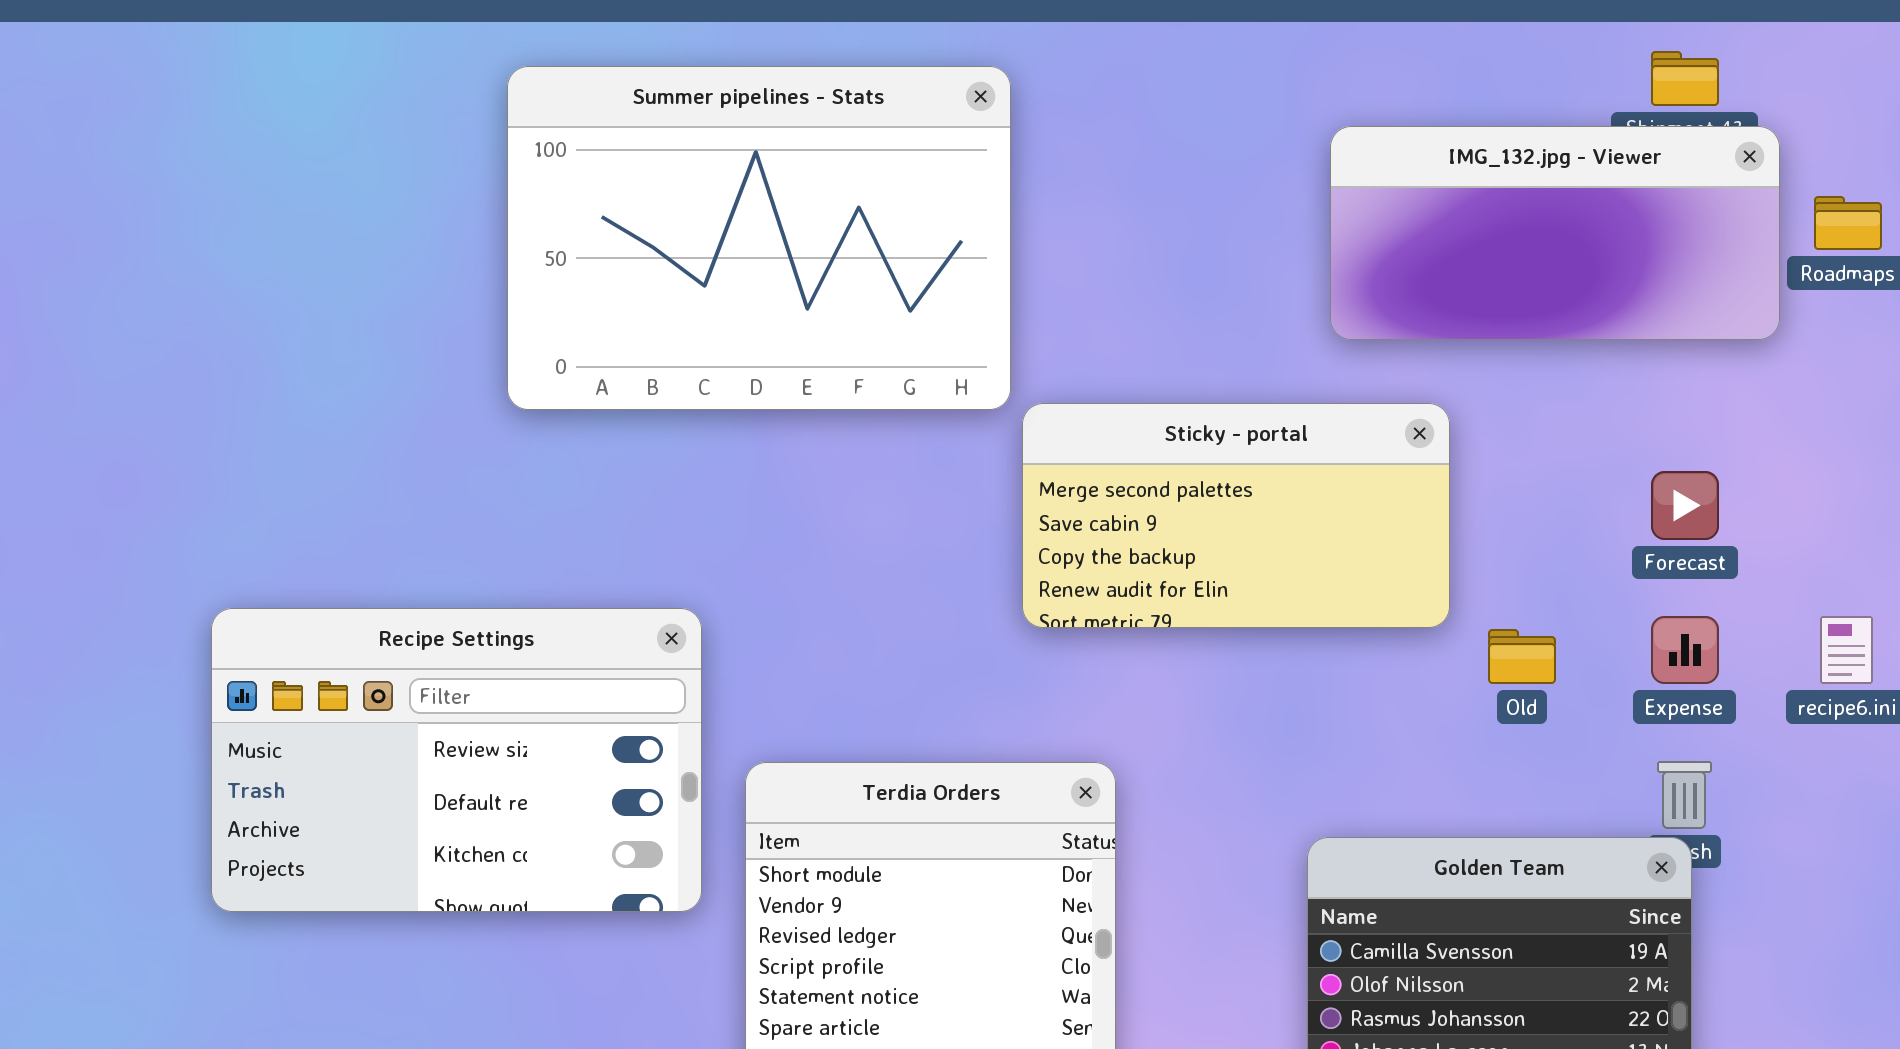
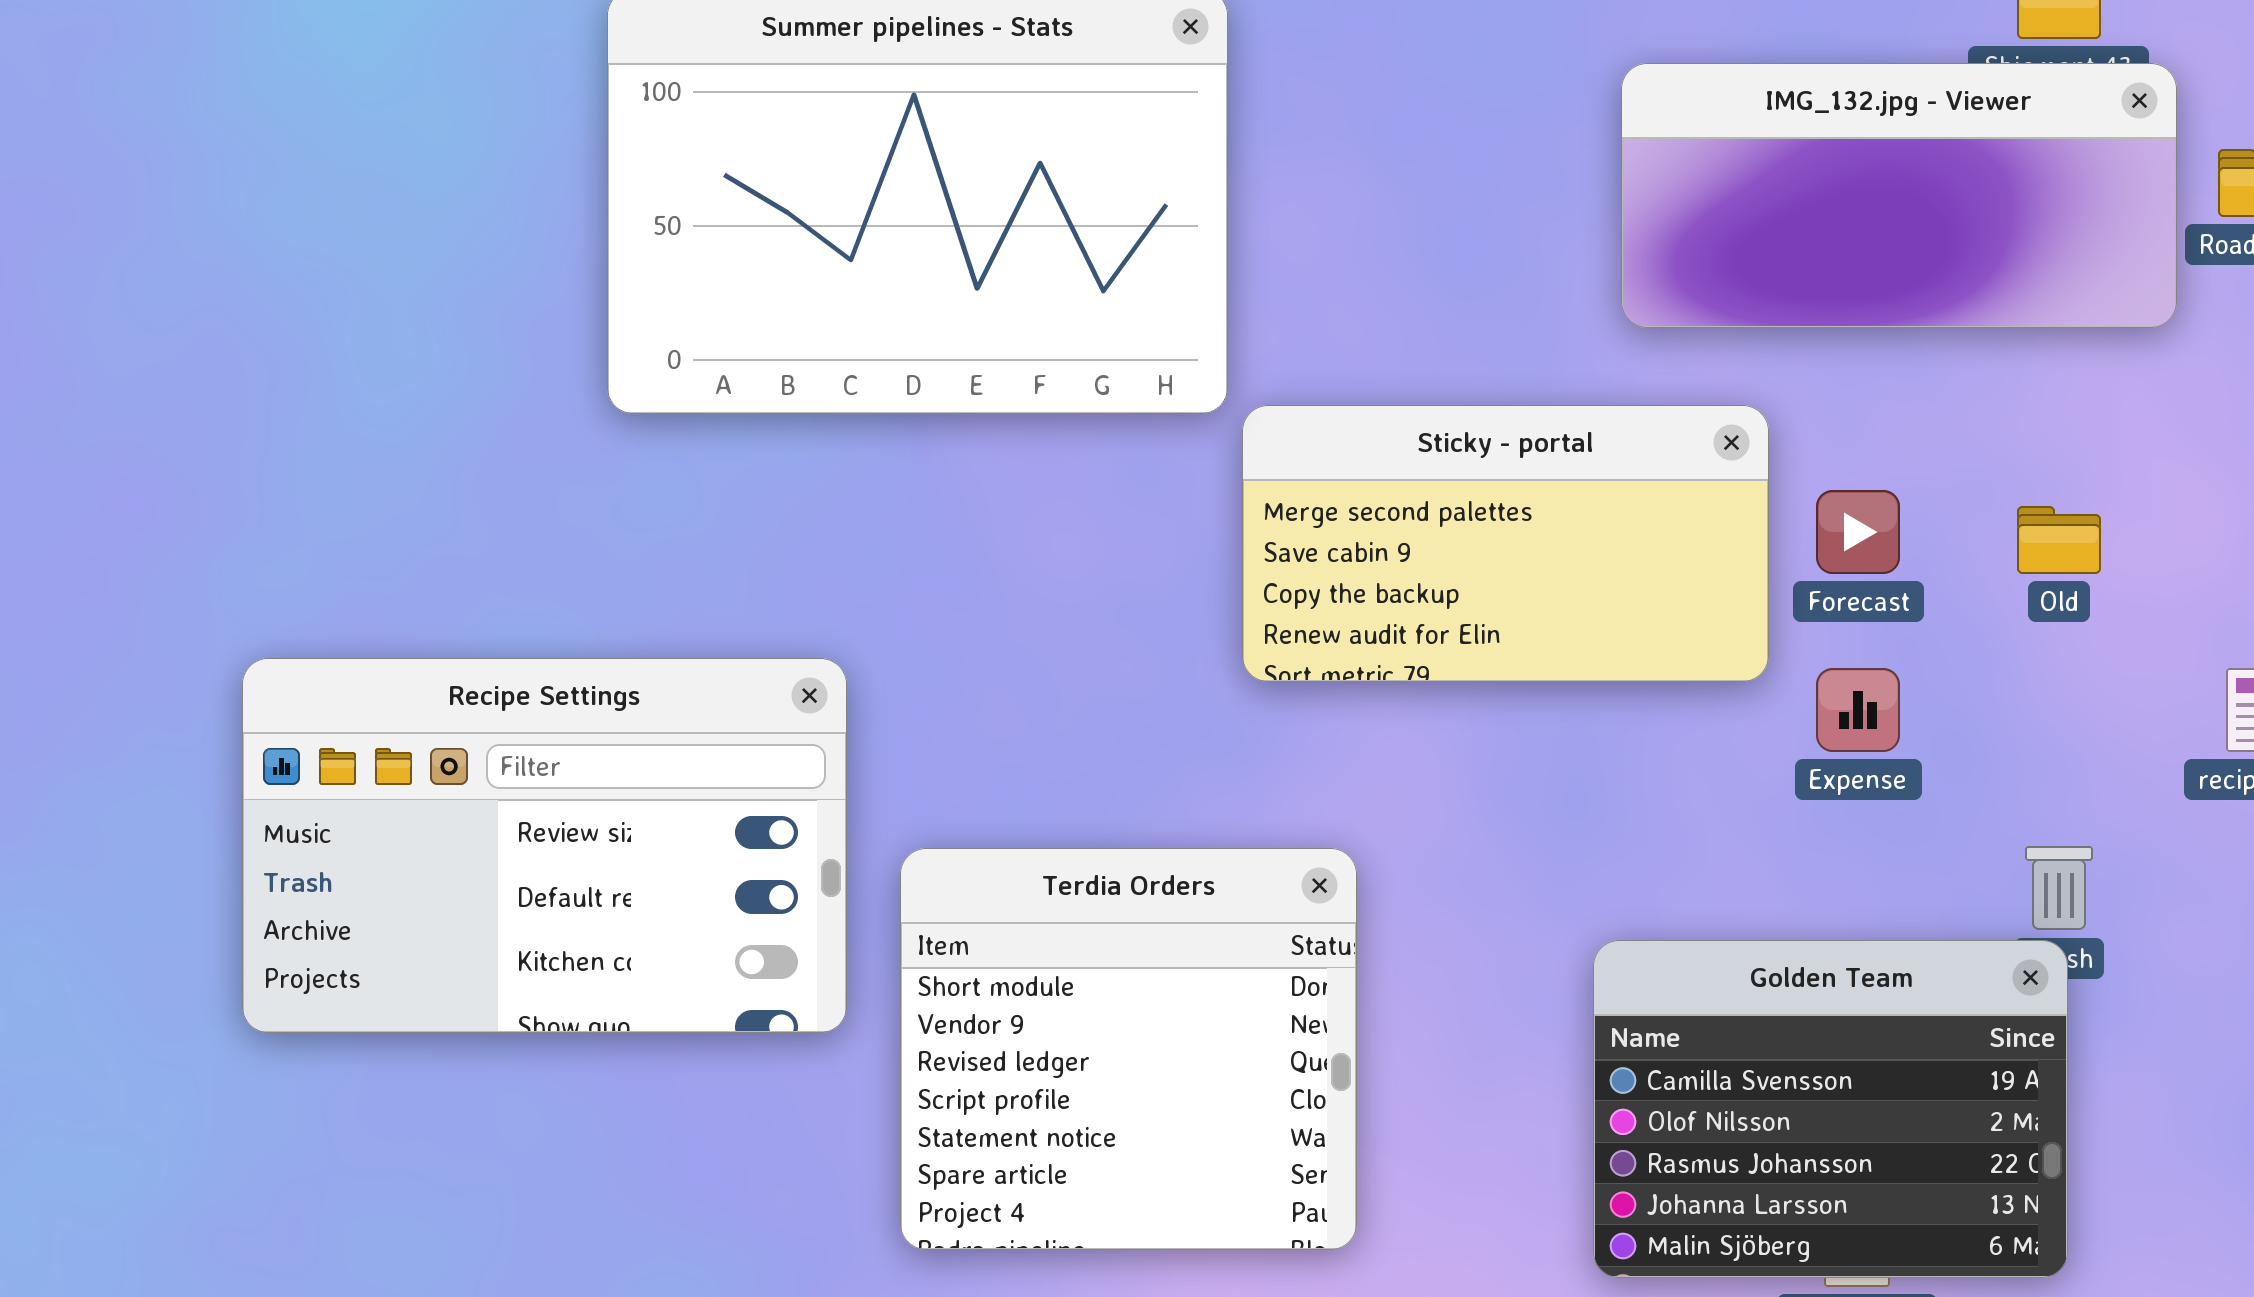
Forecast: [1651,471,1719,540] -> [1816,490,1900,574], moved
Expense: [1651,616,1719,684] -> [1816,668,1900,752], moved
Old: [1488,629,1556,684] -> [2017,506,2101,574], moved

